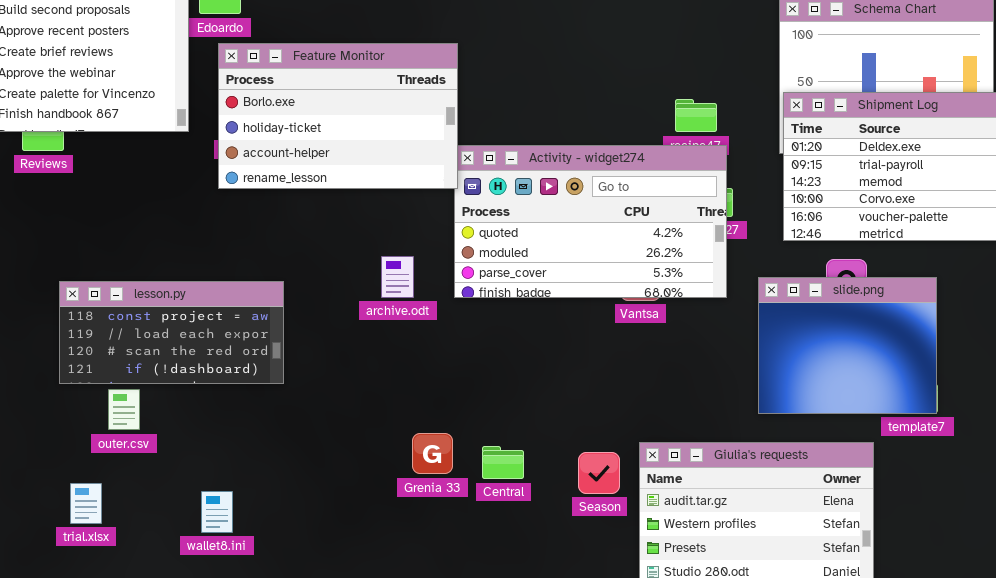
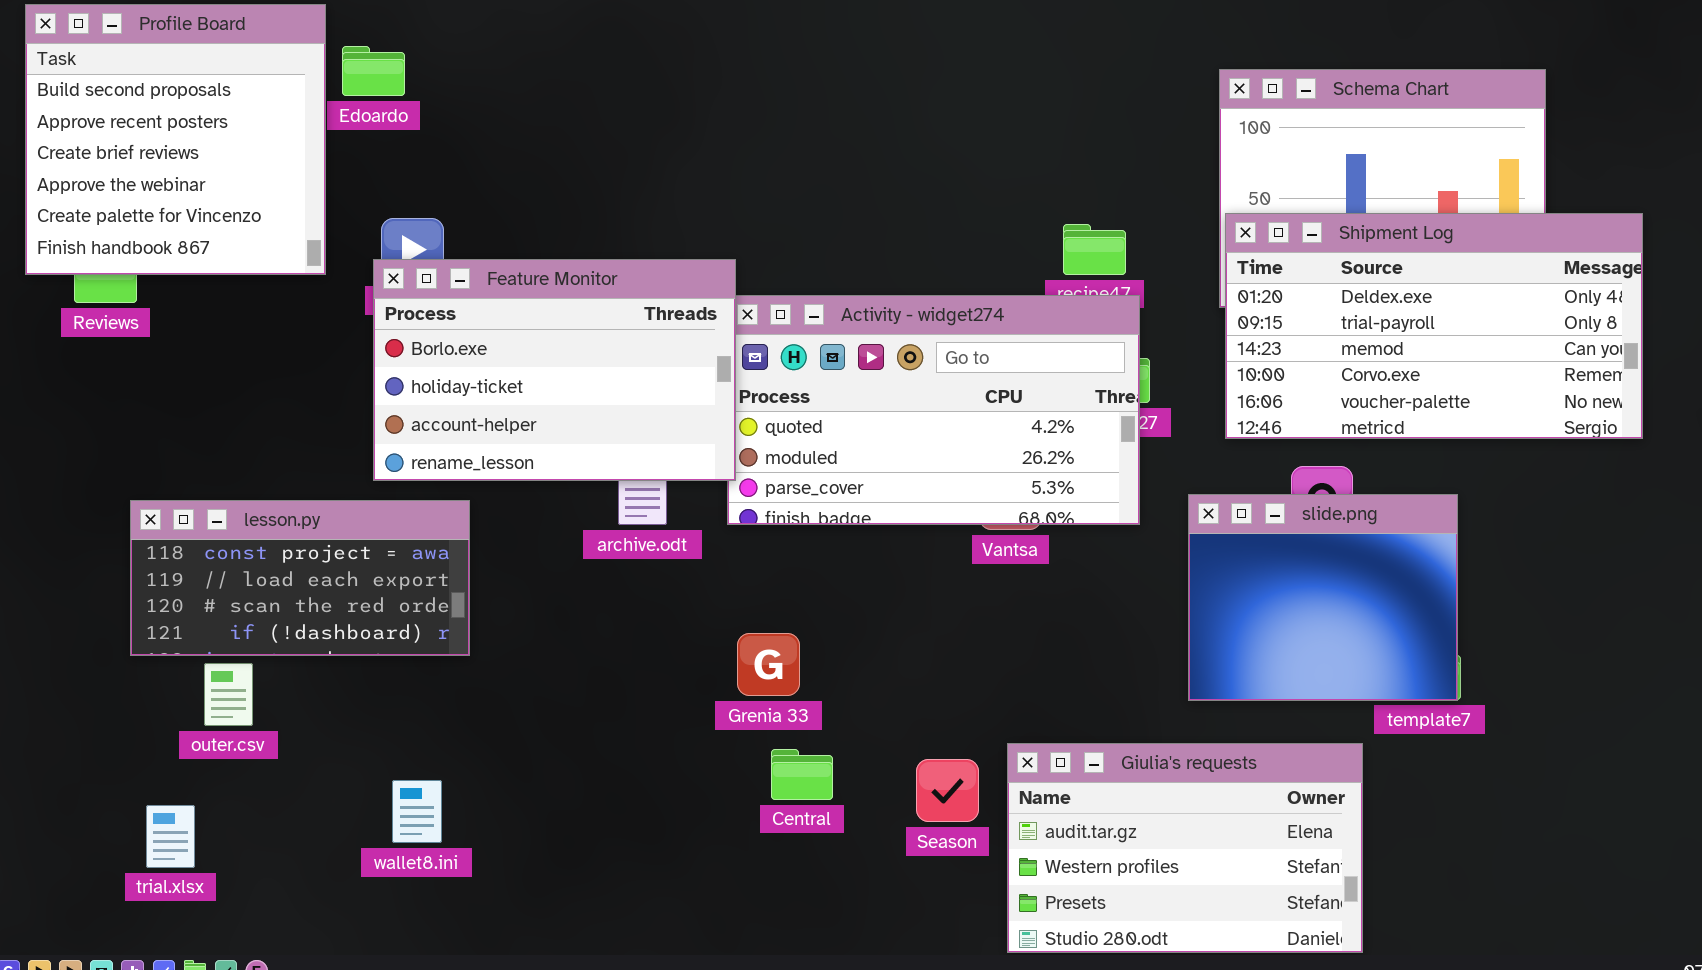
Feature Monitor: [218,43,458,189] -> [373,259,736,481], moved
Grenia 33: [412,433,453,474] -> [737,633,800,696], moved
wallet8.ini: [201,491,233,533] -> [392,780,442,843], moved

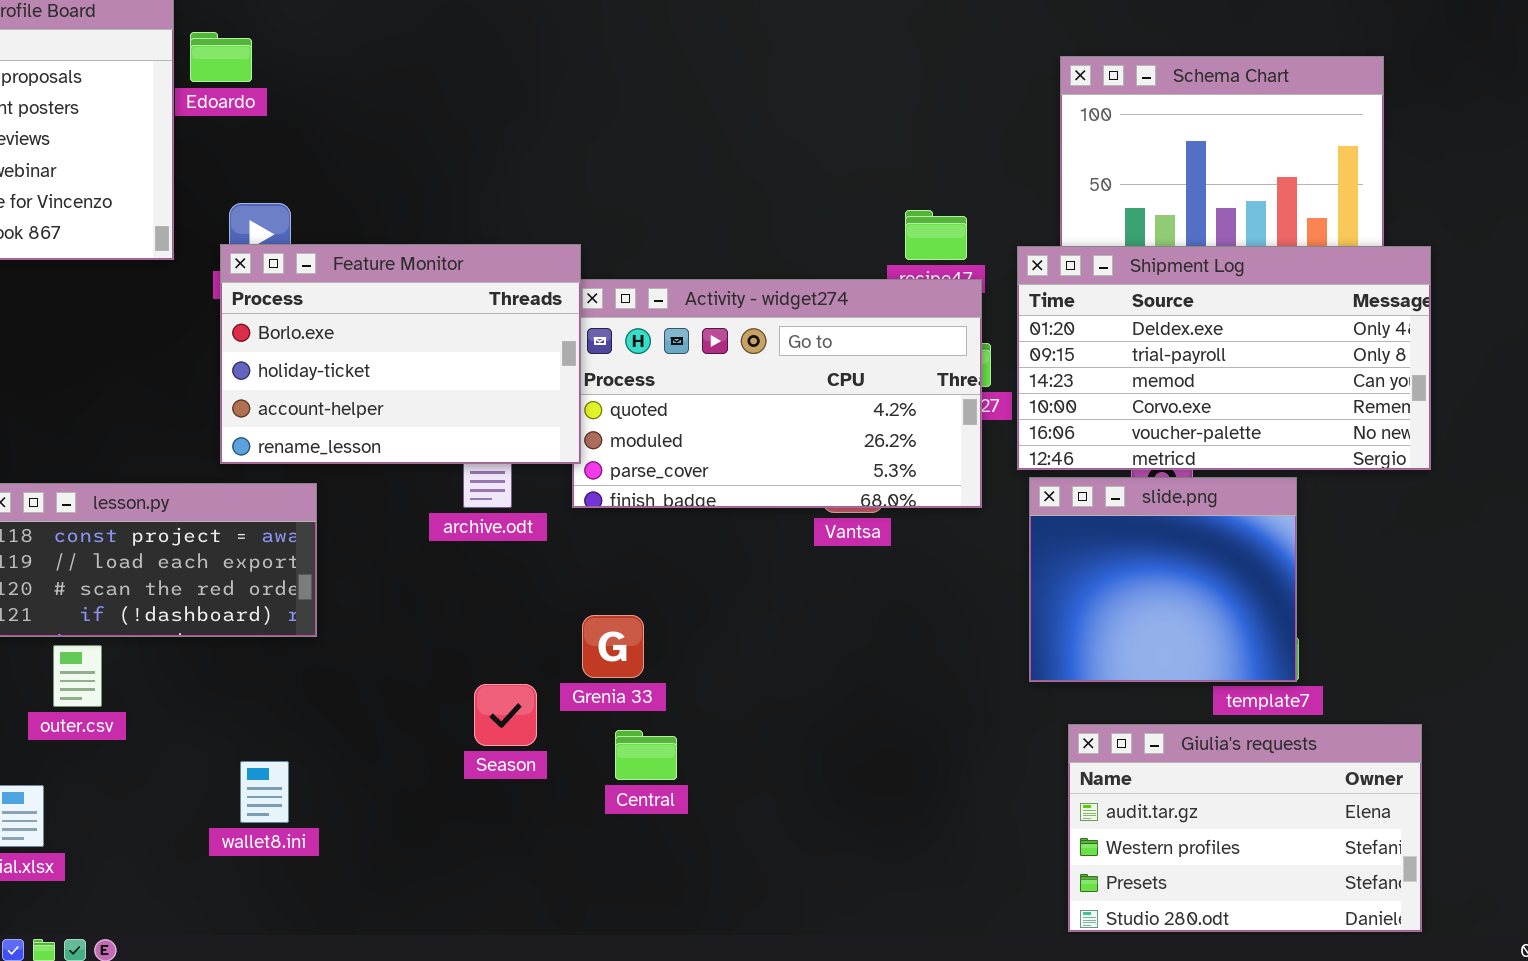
Shipment Log: [1225,213,1643,439] -> [1017,246,1431,470], moved
Giulia's requests: [1007,743,1363,953] -> [1068,724,1422,932], moved
Season: [916,759,979,822] -> [474,684,537,746], moved

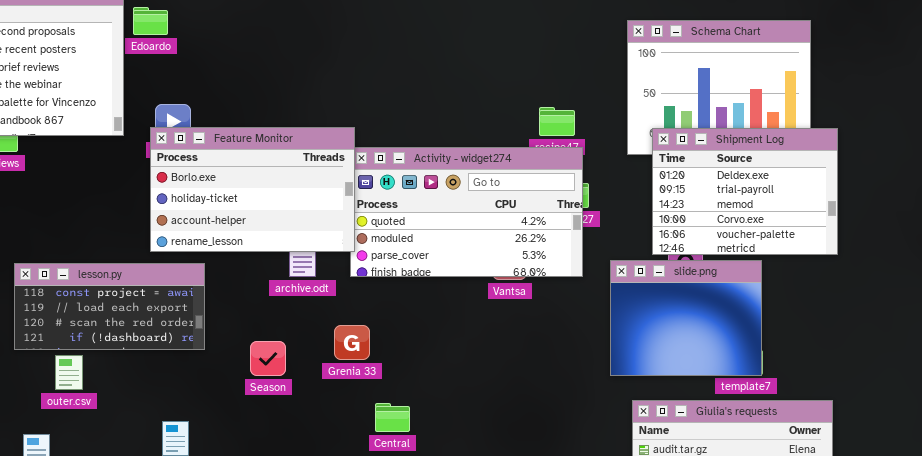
Shipment Log: [1017,246,1431,470] -> [652,128,838,255], resized
Grenia 33: [582,615,644,678] -> [334,325,370,360], moved
Season: [474,684,537,746] -> [250,341,286,376], moved

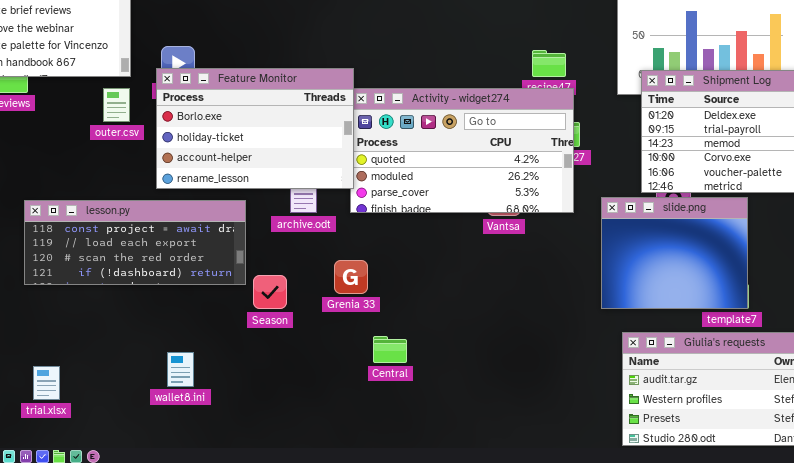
lesson.py: [14,263,205,350] -> [24,200,246,285], resized
outer.csv: [55,355,83,390] -> [103,88,130,122], moved

